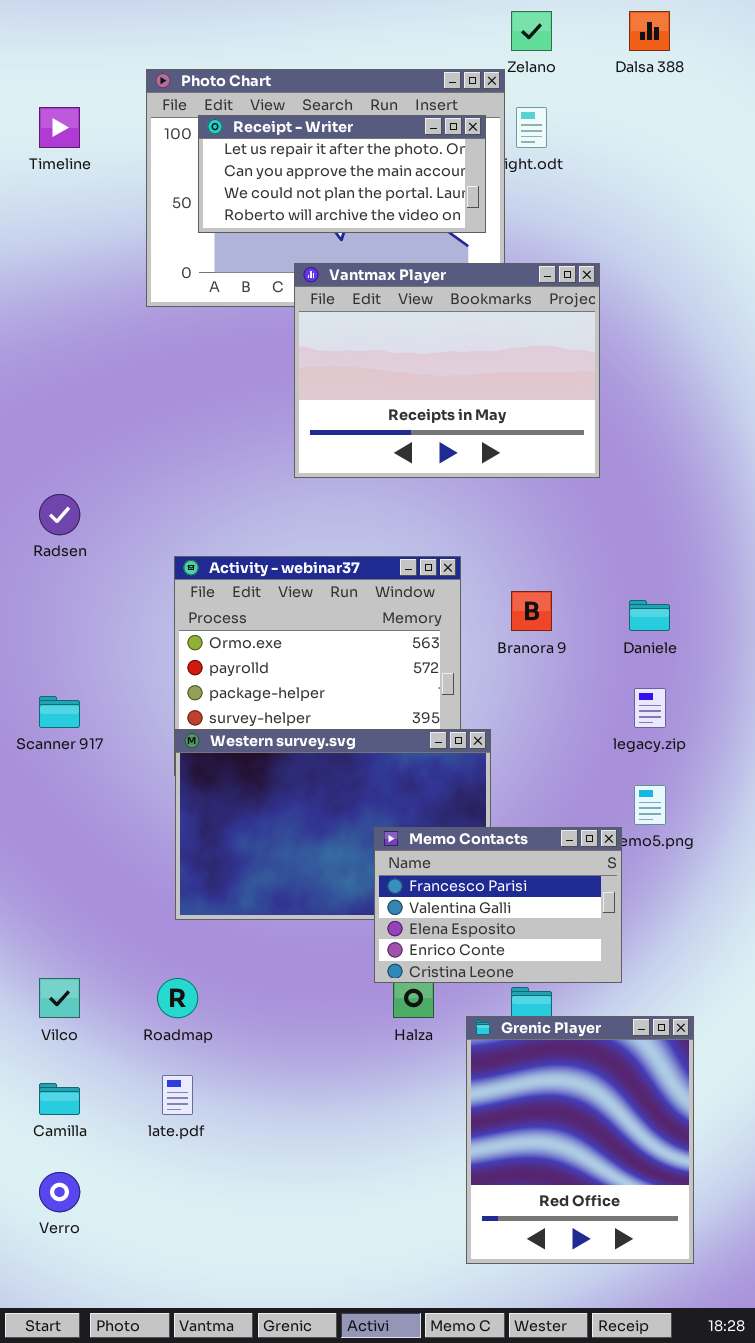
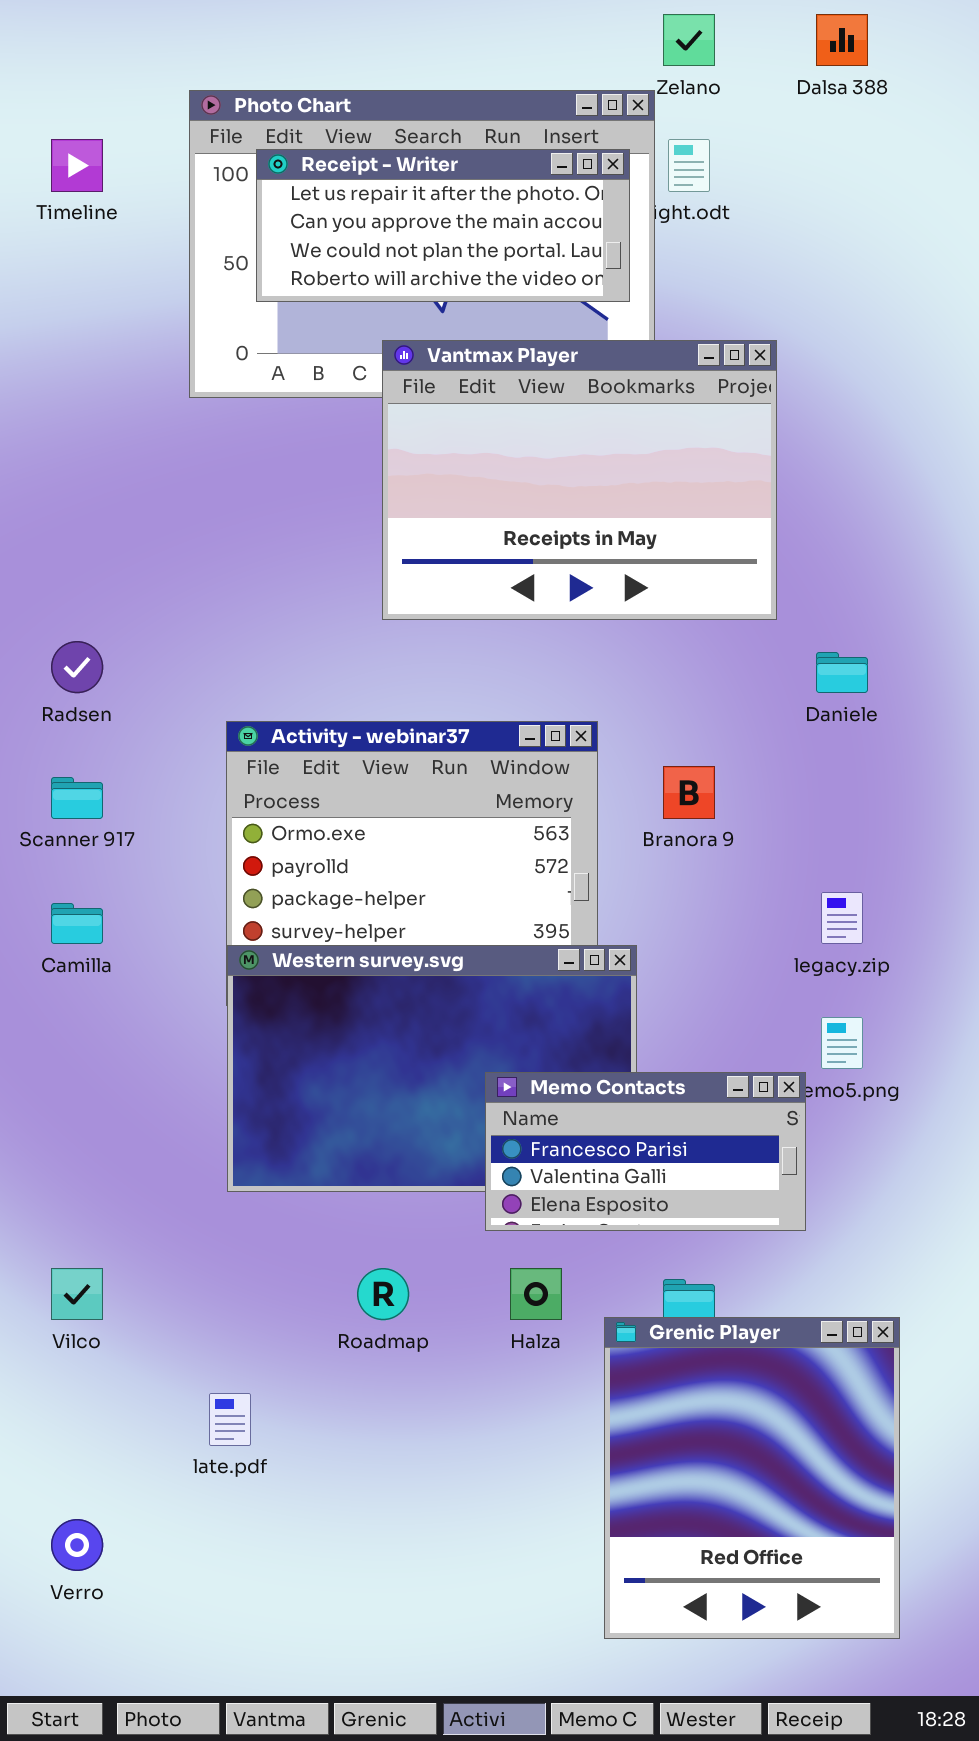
Daniele: [629,600,670,631] -> [816,652,868,693], moved
Scanner 917: [39,696,80,728] -> [51,777,103,819], moved
Memo Contacts: [374,827,622,983] -> [485,1072,806,1231], resized
Roadmap: [157,978,198,1018] -> [357,1268,409,1320], moved
Camilla: [39,1083,80,1115] -> [51,903,103,944], moved

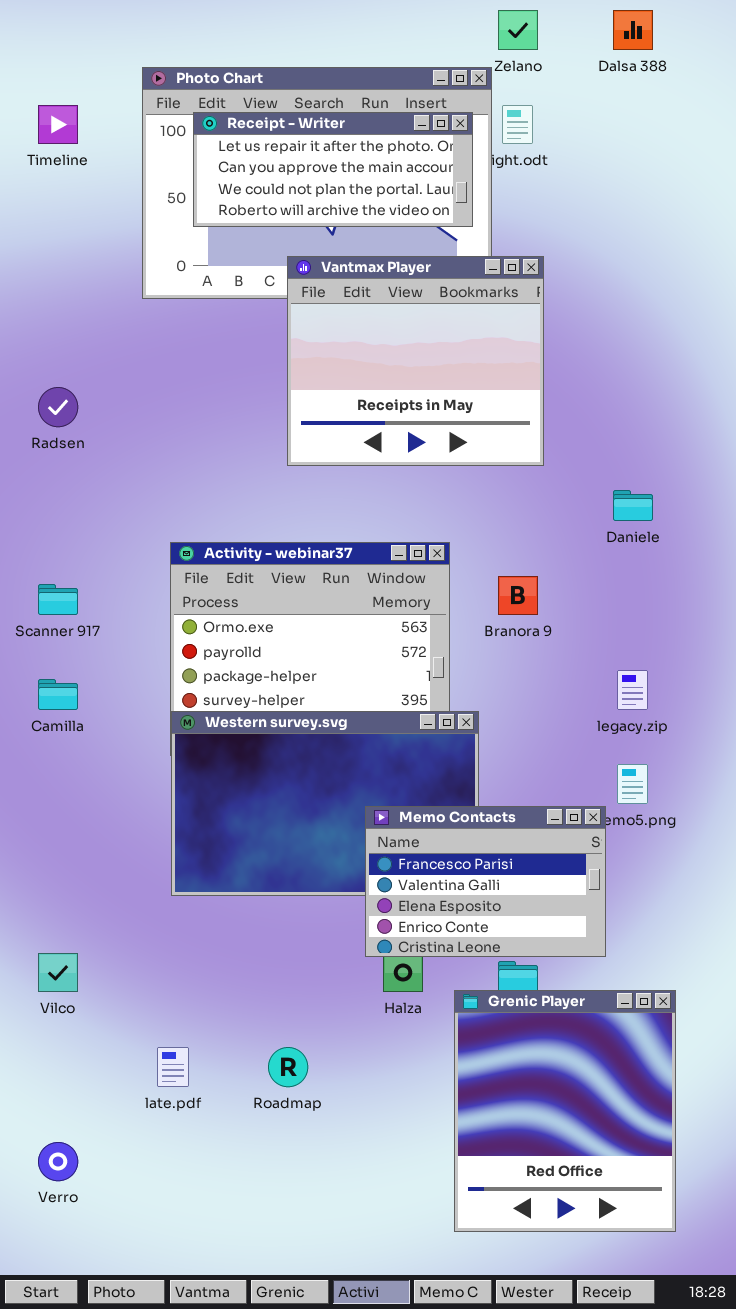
Vantmax Player: [382,340,777,620] -> [287,256,544,466], resized
Radsen: [51,641,103,693] -> [38,387,78,427], moved
Memo Contacts: [485,1072,806,1231] -> [365,806,606,957], resized
Roadmap: [357,1268,409,1320] -> [268,1047,308,1087], moved

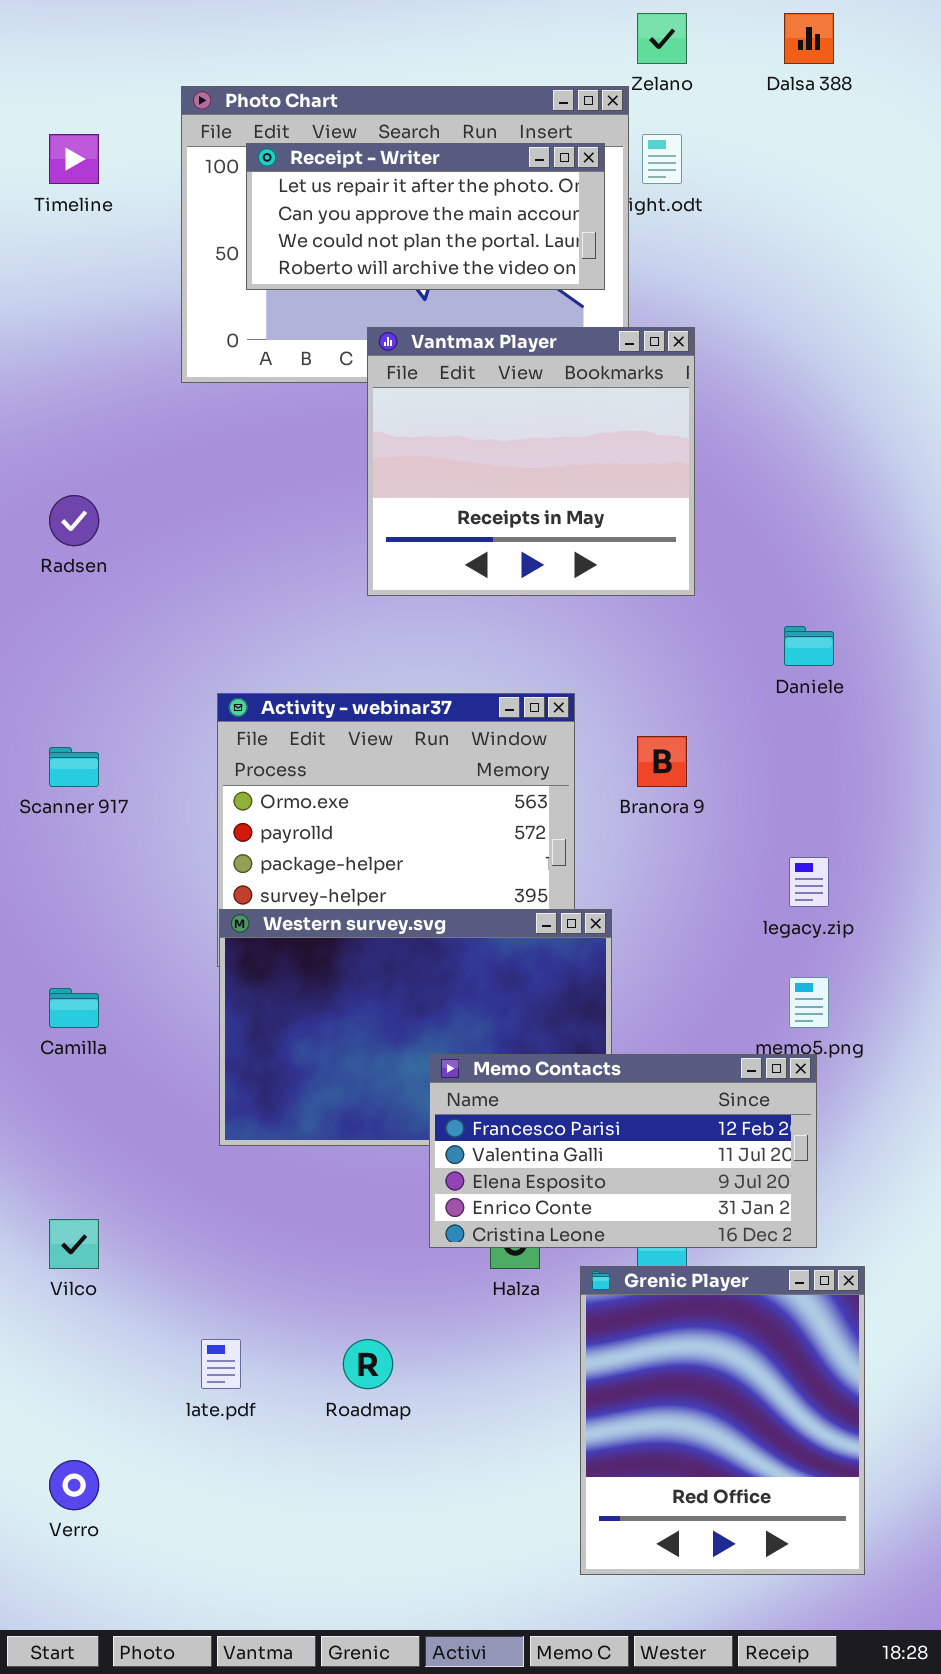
Camilla: [38,679,78,710] -> [49,988,99,1028], moved
Memo Contacts: [365,806,606,957] -> [429,1054,817,1248], moved, resized

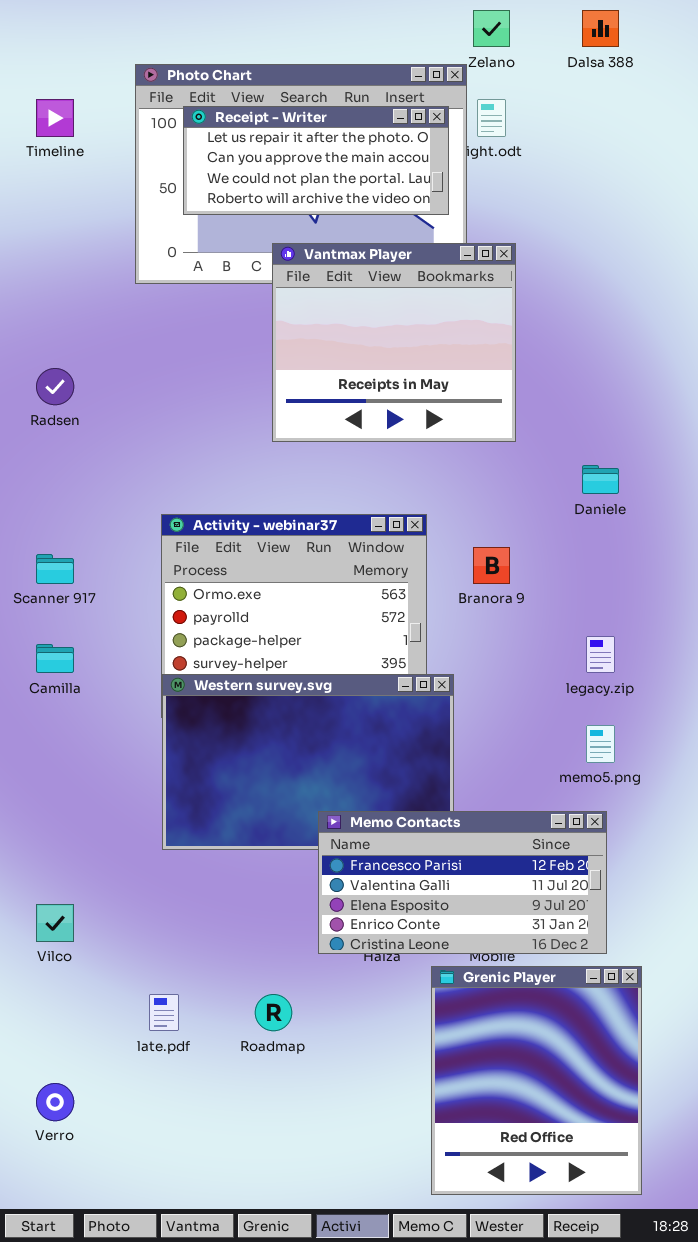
Camilla: [49,988,99,1028] -> [36,644,74,673], moved
Memo Contacts: [429,1054,817,1248] -> [318,811,607,954], moved
Grenic Player: [580,1266,865,1575] -> [431,966,642,1195], moved

